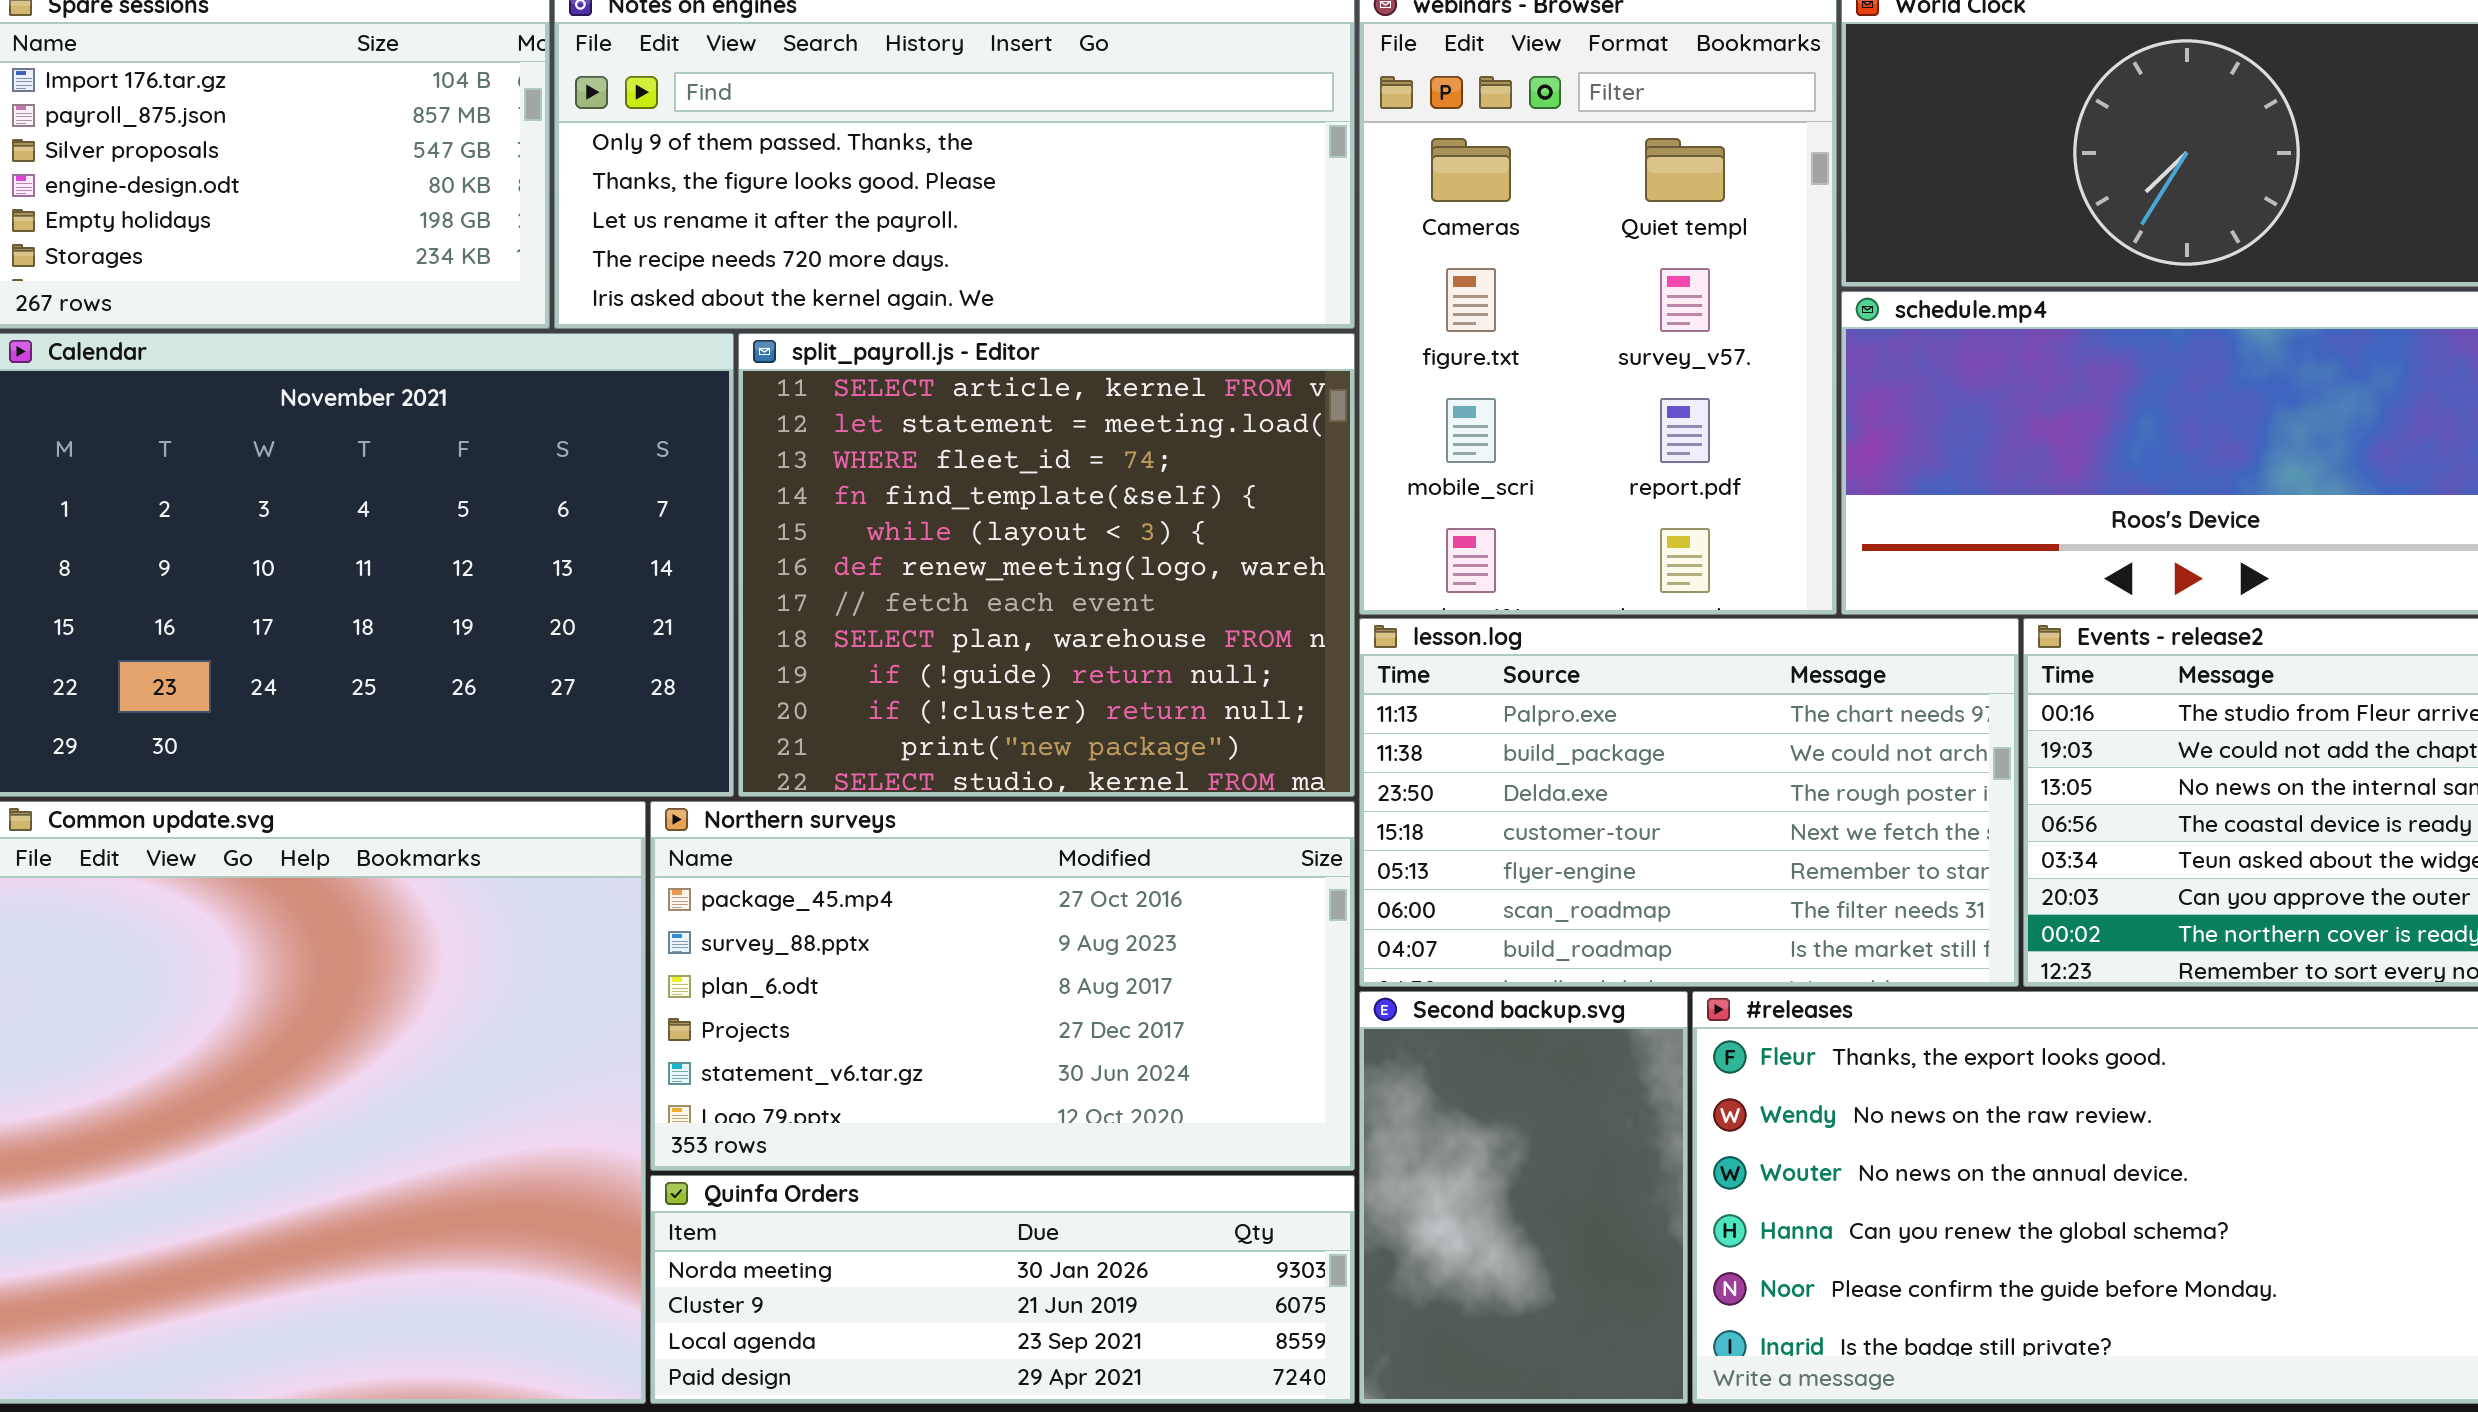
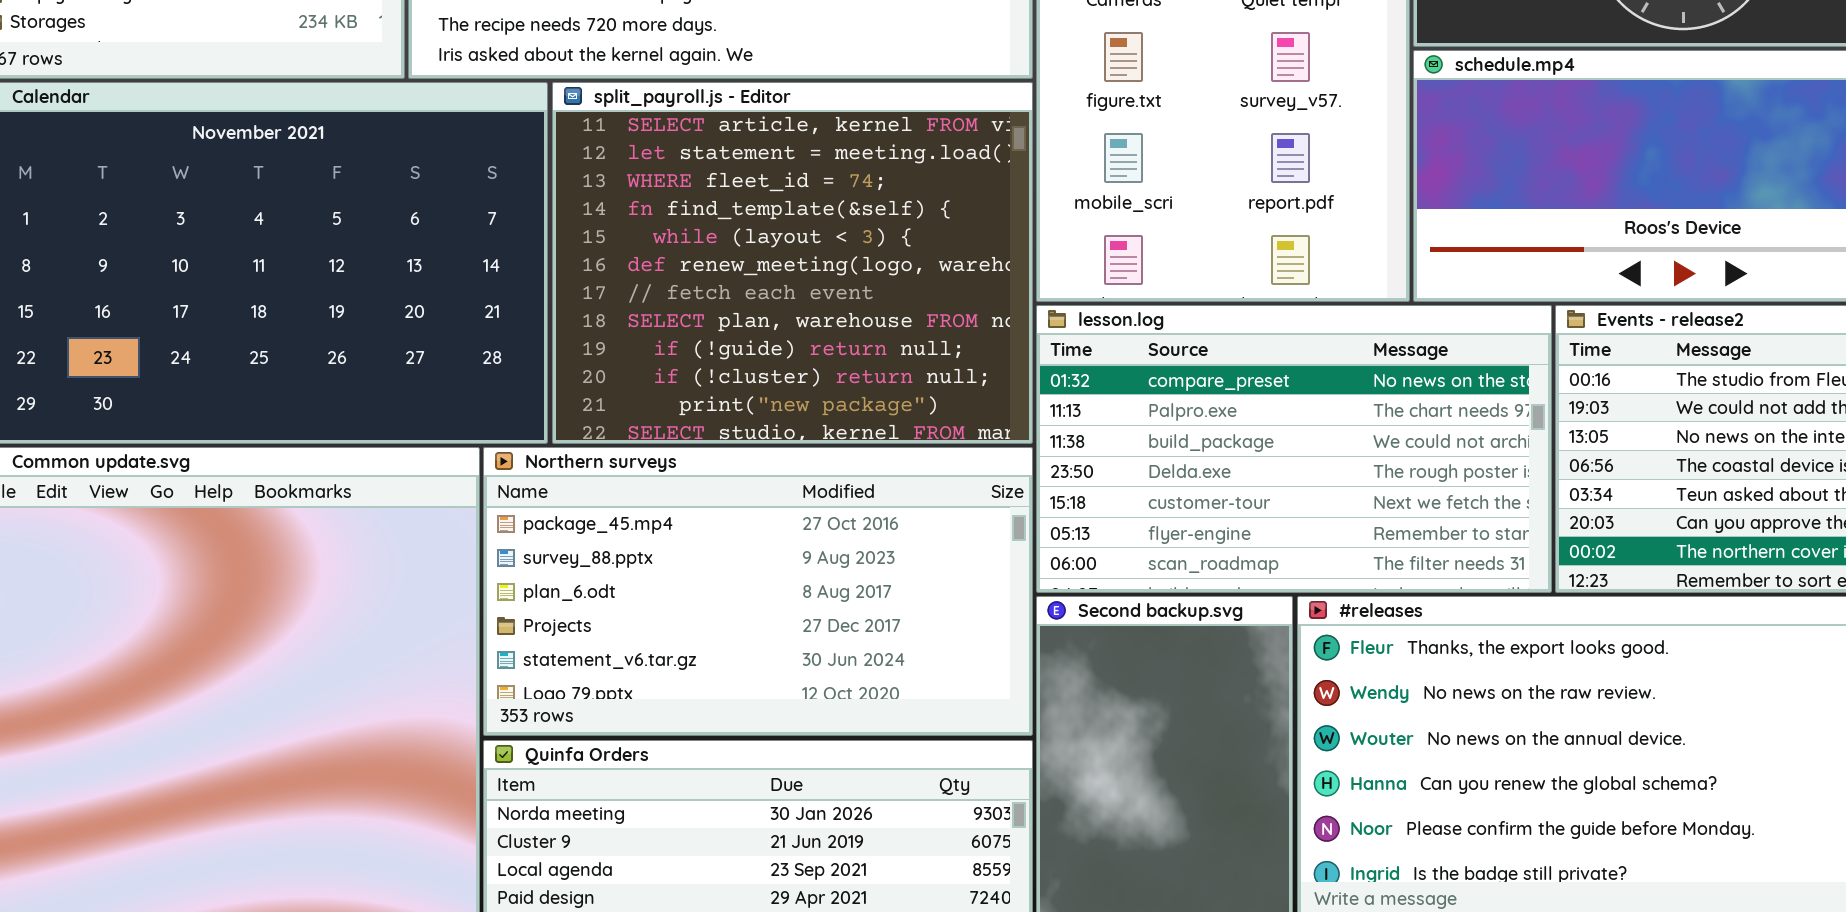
lesson.log: [1359,618,2019,987] -> [1036,305,1552,593], scrolled up 1 row

